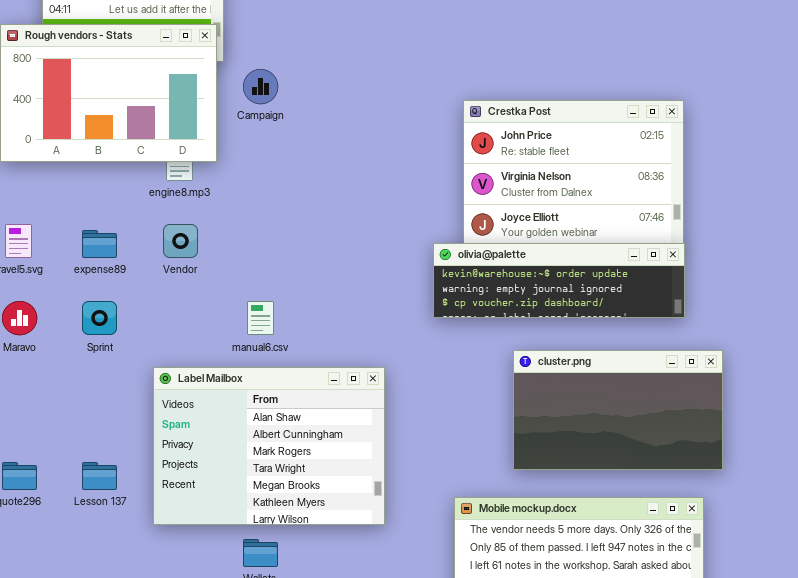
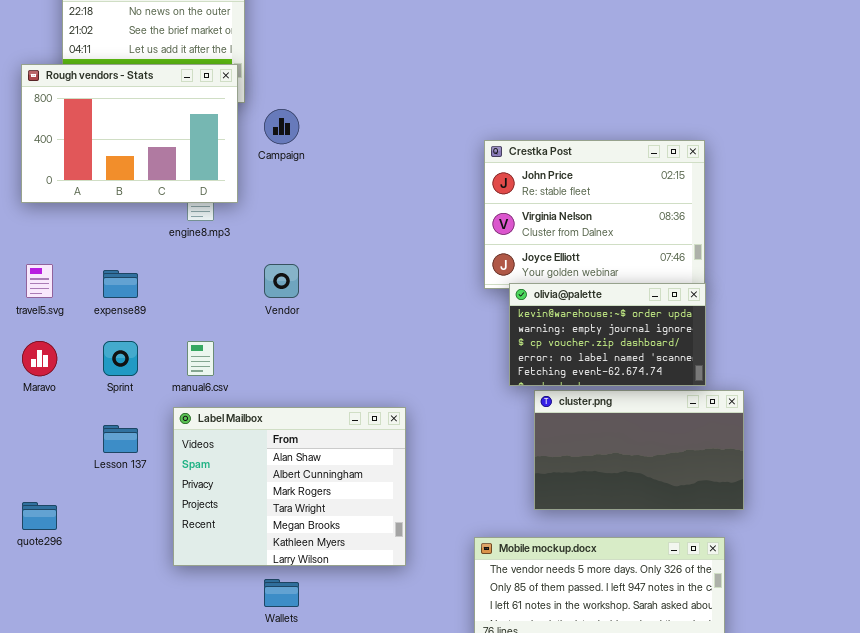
Vendor: [163,224,198,258] -> [264,264,299,298], moved
olivia@palette: [433,243,685,318] -> [509,283,706,386], resized
manual6.csv: [247,301,274,335] -> [187,341,214,376], moved
Lesson 137: [82,462,117,490] -> [103,425,138,453], moved

